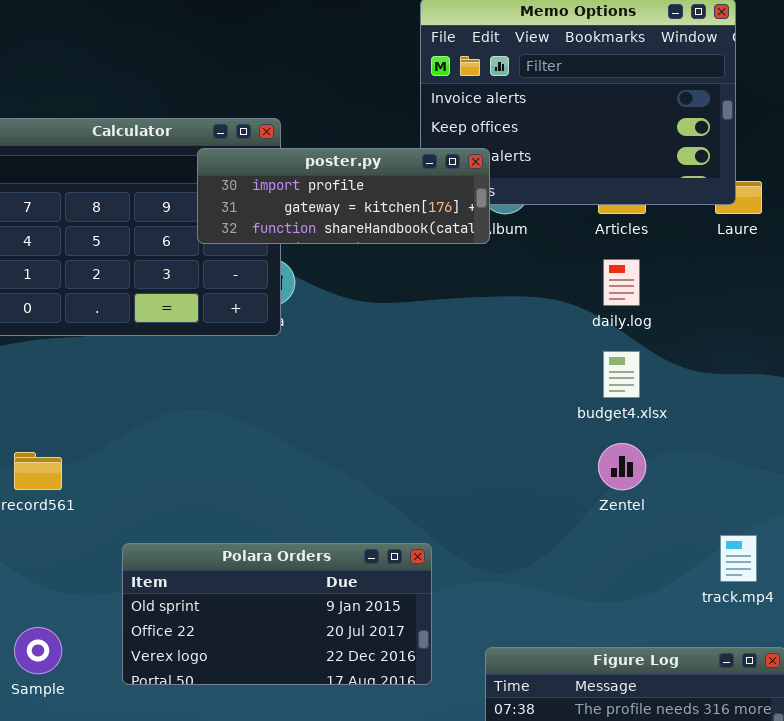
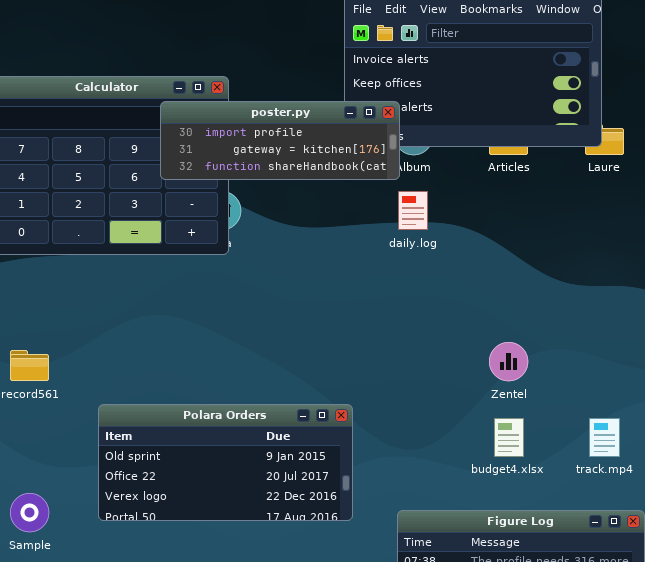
daily.log: [603,259,640,306] -> [398,191,428,230], moved
budget4.xlsx: [603,351,640,398] -> [494,418,524,457], moved
Polara Orders: [122,543,432,685] -> [98,404,353,521], moved

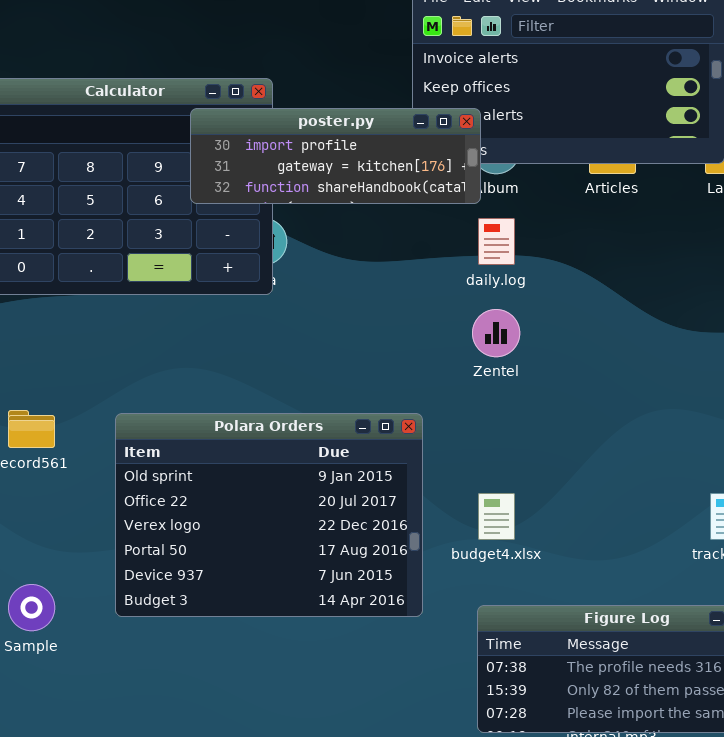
Zentel: [489,342,528,381] -> [472,309,520,357], moved
Polara Orders: [98,404,353,521] -> [115,413,423,617], resized
budget4.xlsx: [494,418,524,457] -> [478,493,515,540], moved

